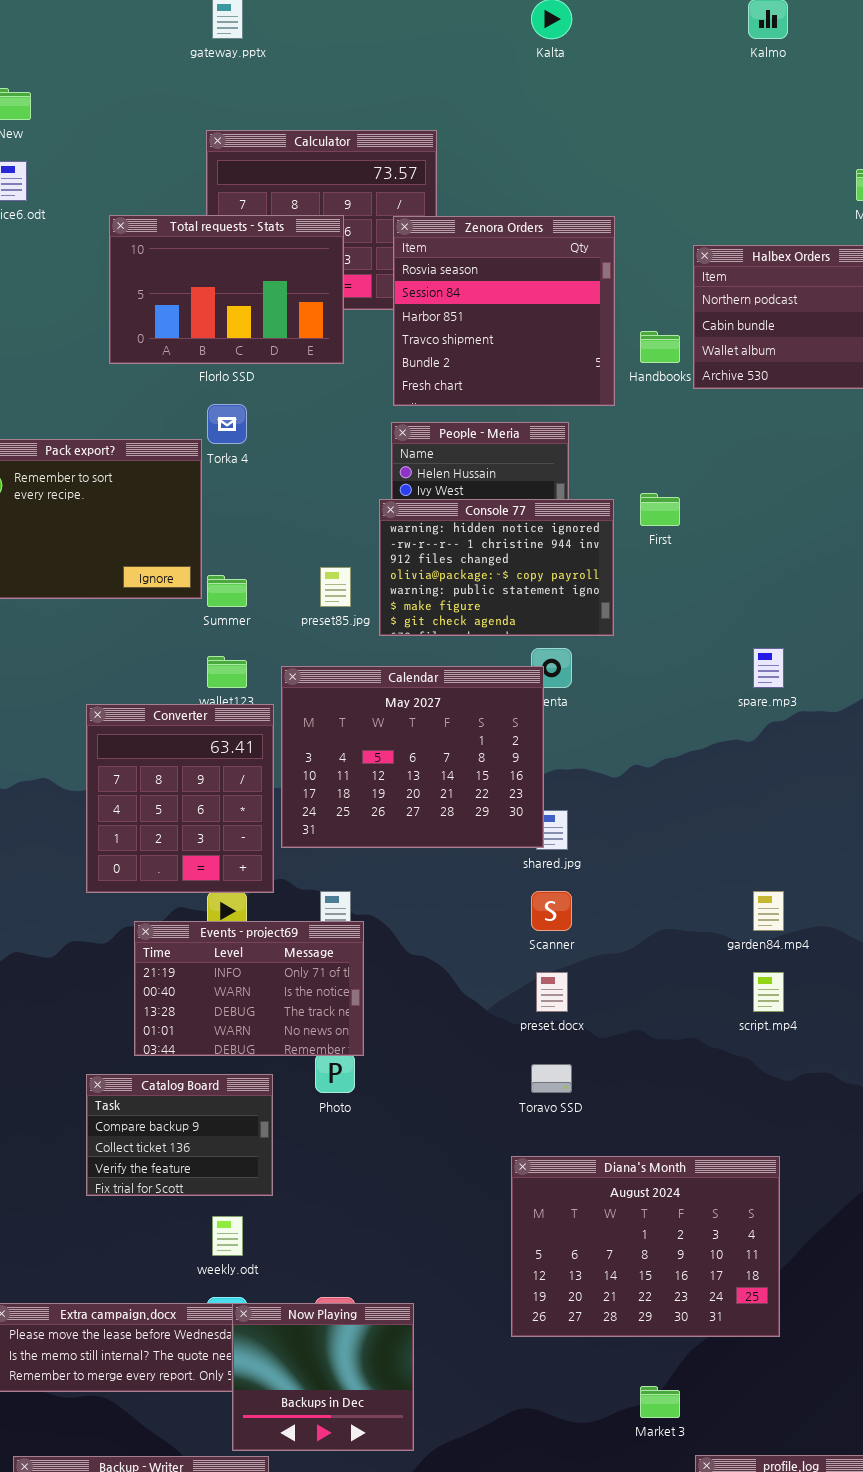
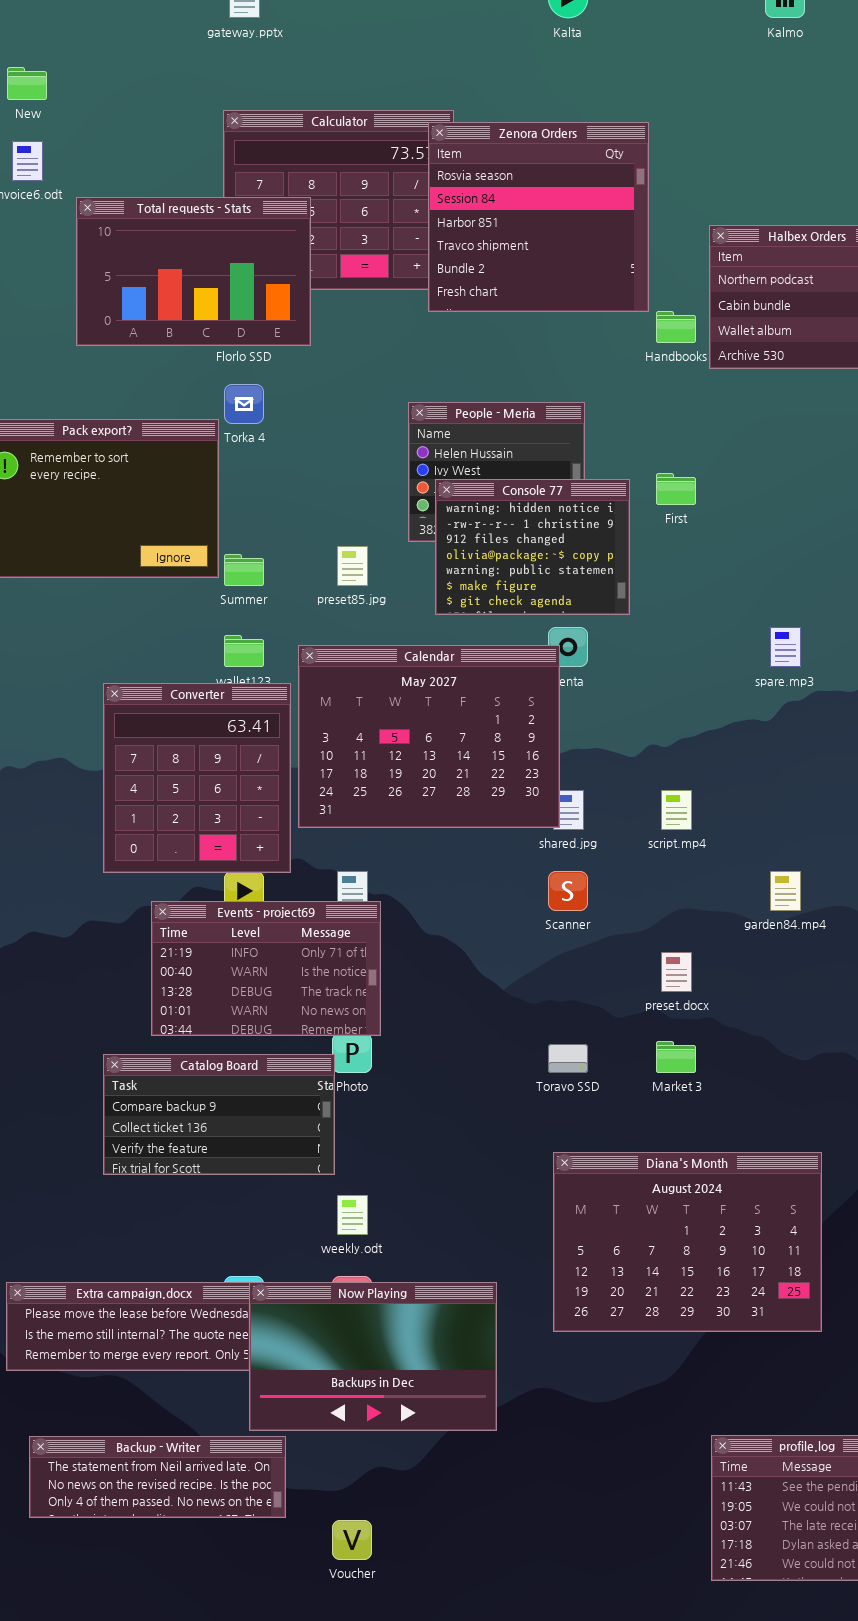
Total requests - Stats: [109,215,344,364] -> [76,197,311,346], moved
Zenora Orders: [393,216,615,406] -> [428,122,649,312], moved
Console 77: [379,499,614,636] -> [435,479,630,615], resized
preset.docx: [536,972,568,1012] -> [661,952,692,992], moved
script.mp4: [753,972,784,1012] -> [661,790,692,830], moved
Catalog Board: [86,1074,273,1196] -> [103,1054,335,1175], resized
Diana's Month: [511,1156,780,1337] -> [553,1152,822,1332], moved
weekly.odt: [212,1216,243,1256] -> [337,1195,368,1235], moved
Now Playing: [232,1303,414,1451] -> [249,1282,497,1431], resized
Market 3: [640,1386,680,1418] -> [656,1041,696,1073], moved

